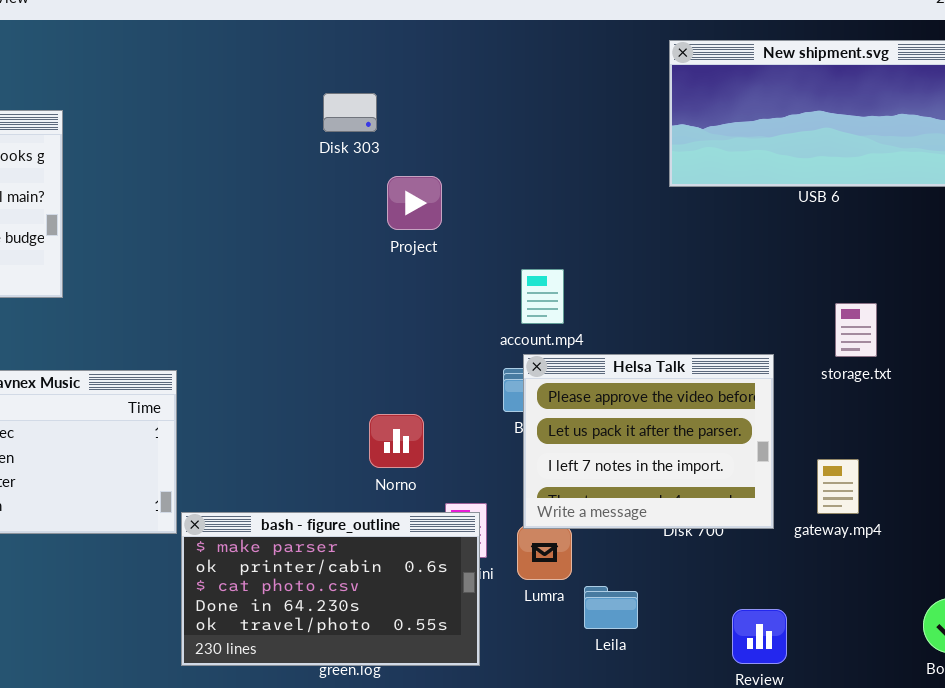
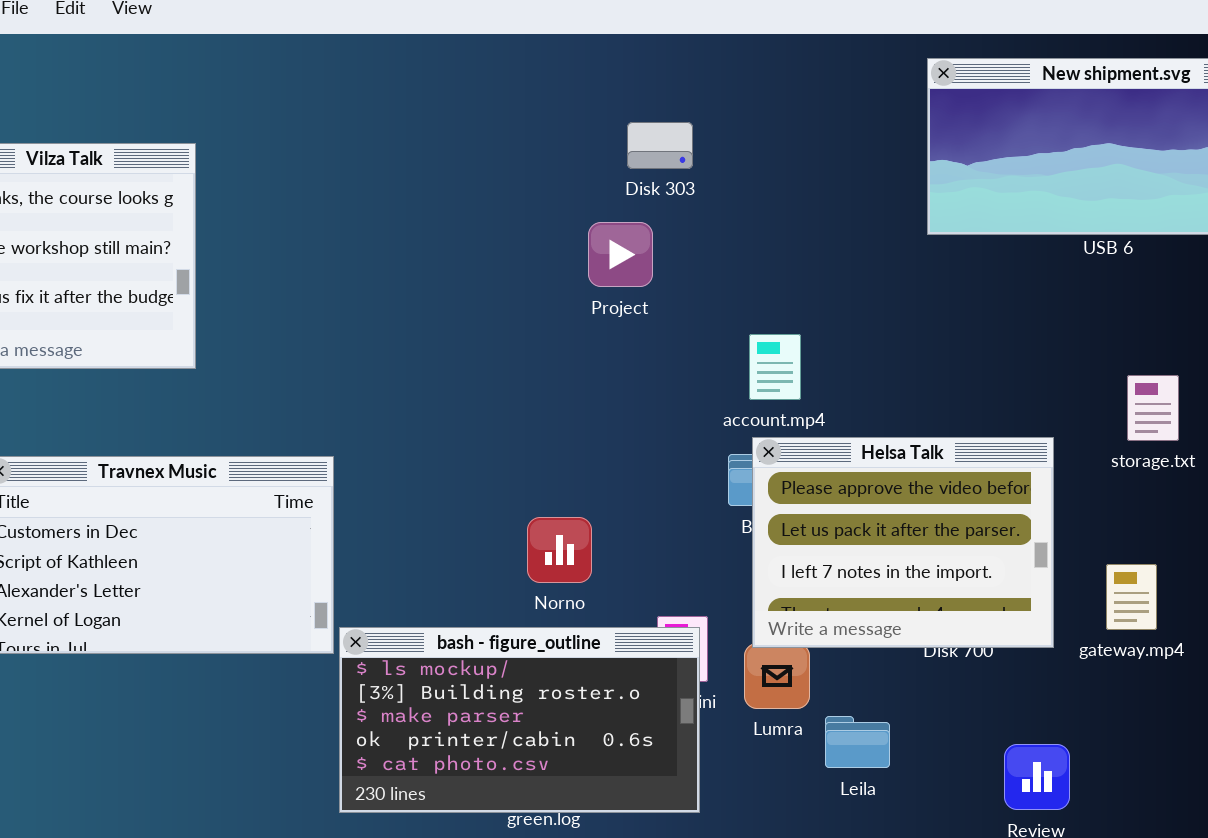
Disk 303: [323,93,377,132] -> [627,122,693,169], moved
Norno: [369,414,424,468] -> [527,517,592,583], moved
bash - figure_outline: [181,512,480,666] -> [339,627,700,813], scrolled up 2 rows

